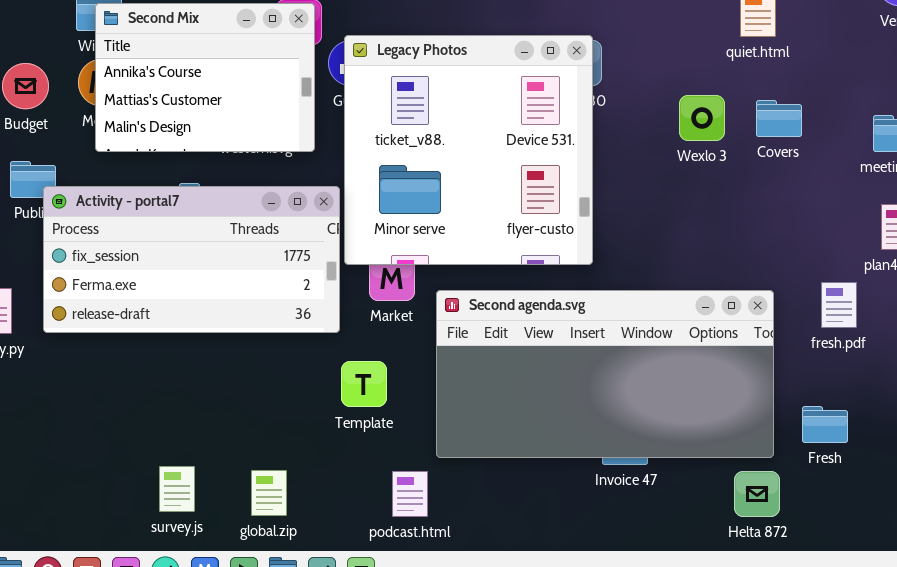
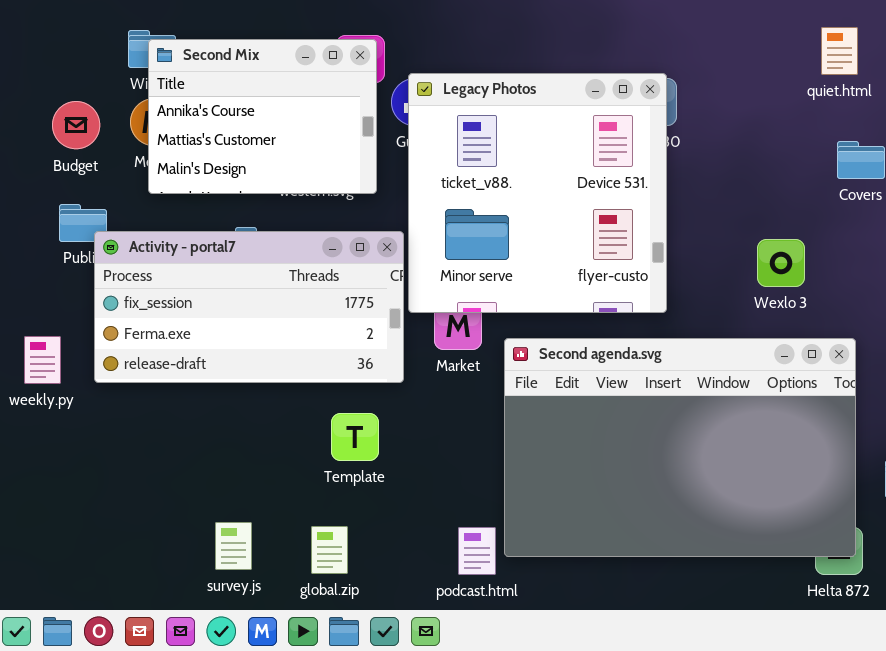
Wexlo 3: [679,95,725,141] -> [757,239,805,287], moved
Second agenda.svg: [436,290,774,458] -> [504,338,856,557], resized
Template: [341,361,387,407] -> [331,413,379,461], moved

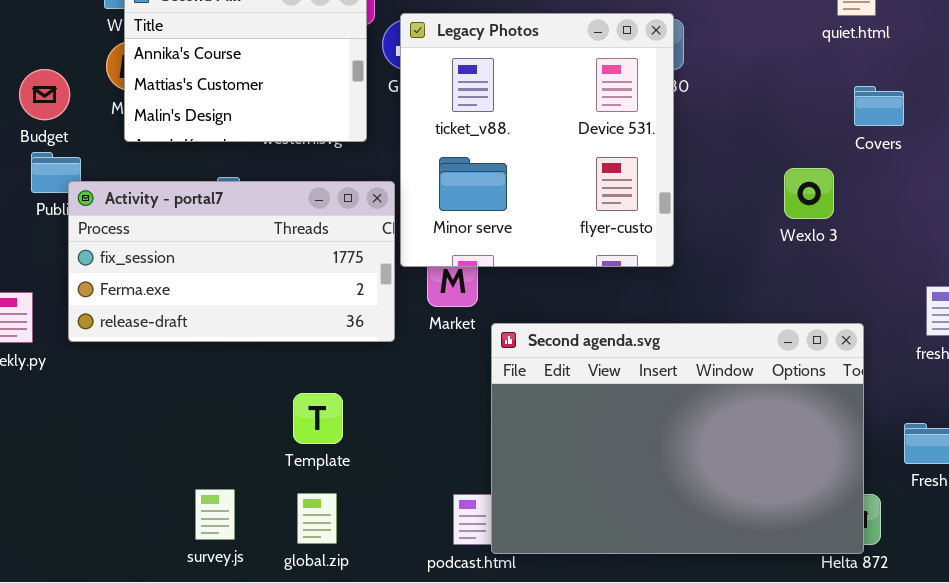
Budget: [52,101,100,149] -> [19,69,70,120], moved
Wexlo 3: [757,239,805,287] -> [784,168,834,219], moved
Second agenda.svg: [504,338,856,557] -> [491,323,864,554], moved
Template: [331,413,379,461] -> [293,393,343,444], moved

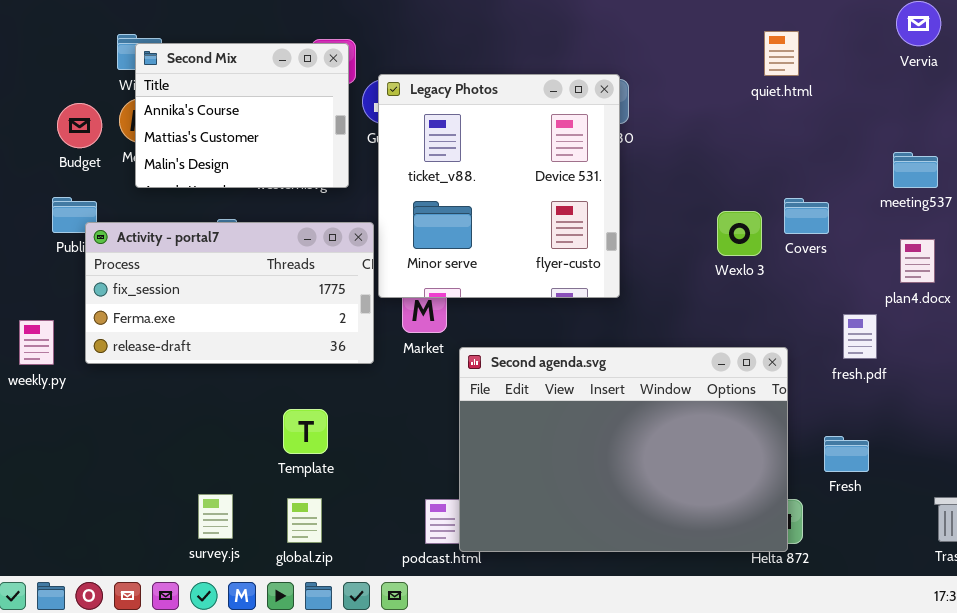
Budget: [19,69,70,120] -> [57,103,102,148], moved
Covers: [854,86,904,126] -> [784,198,829,234], moved

